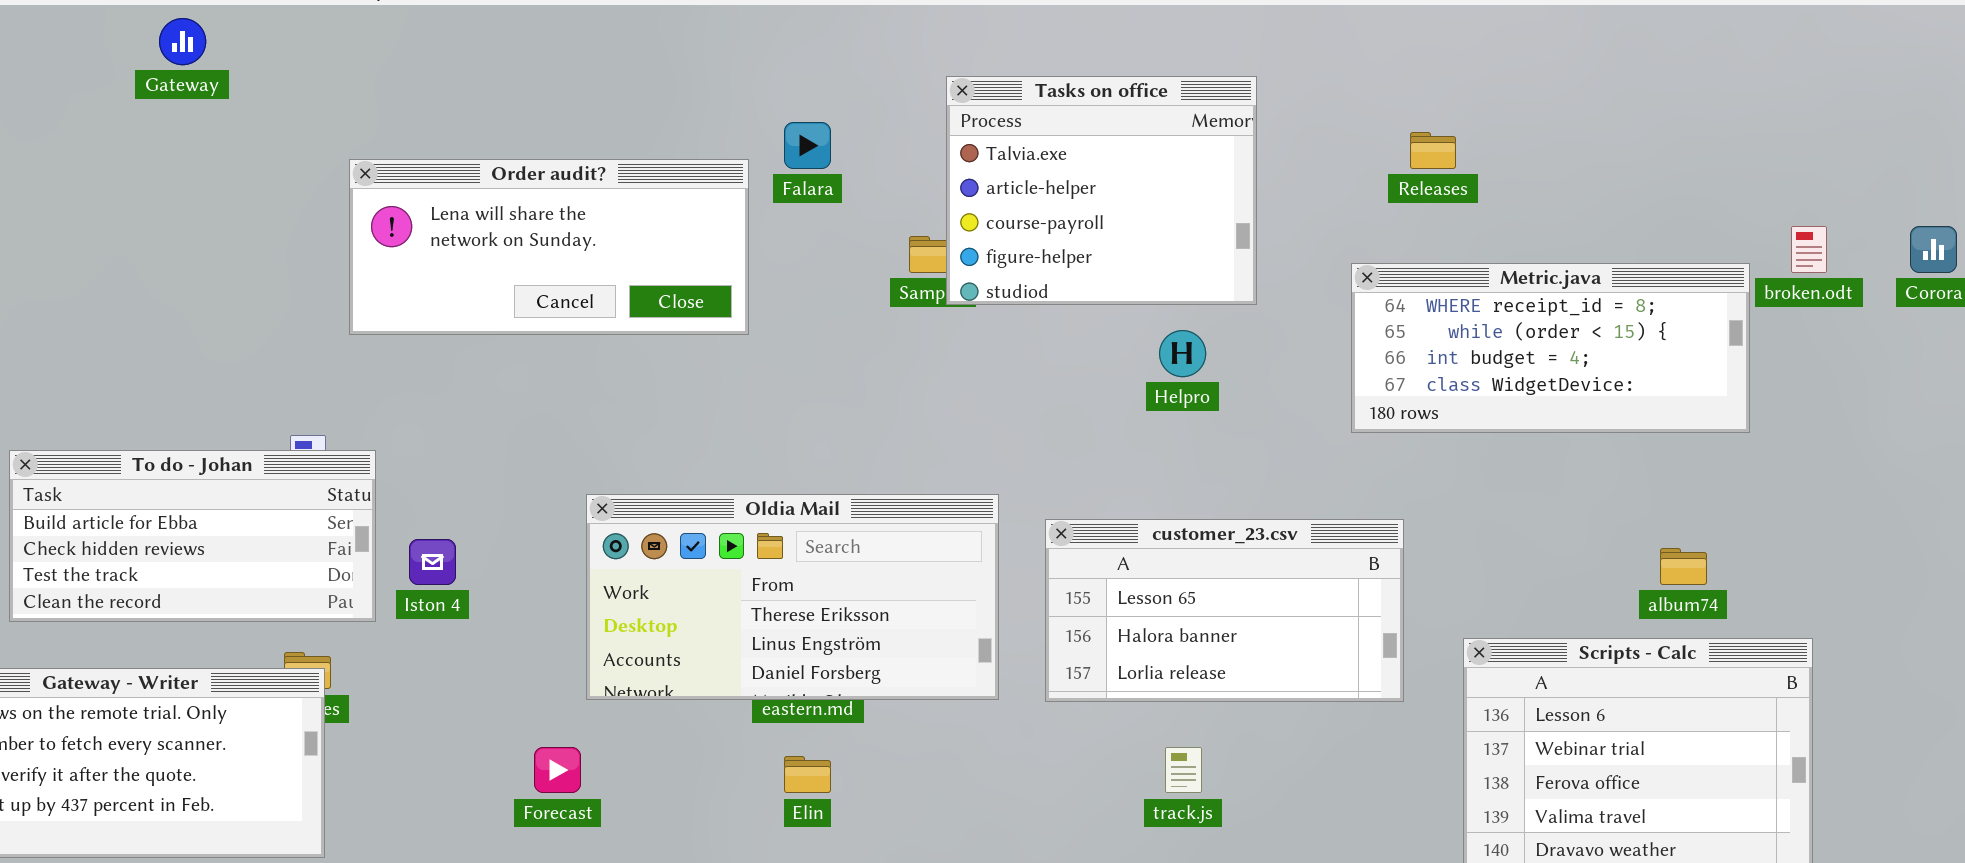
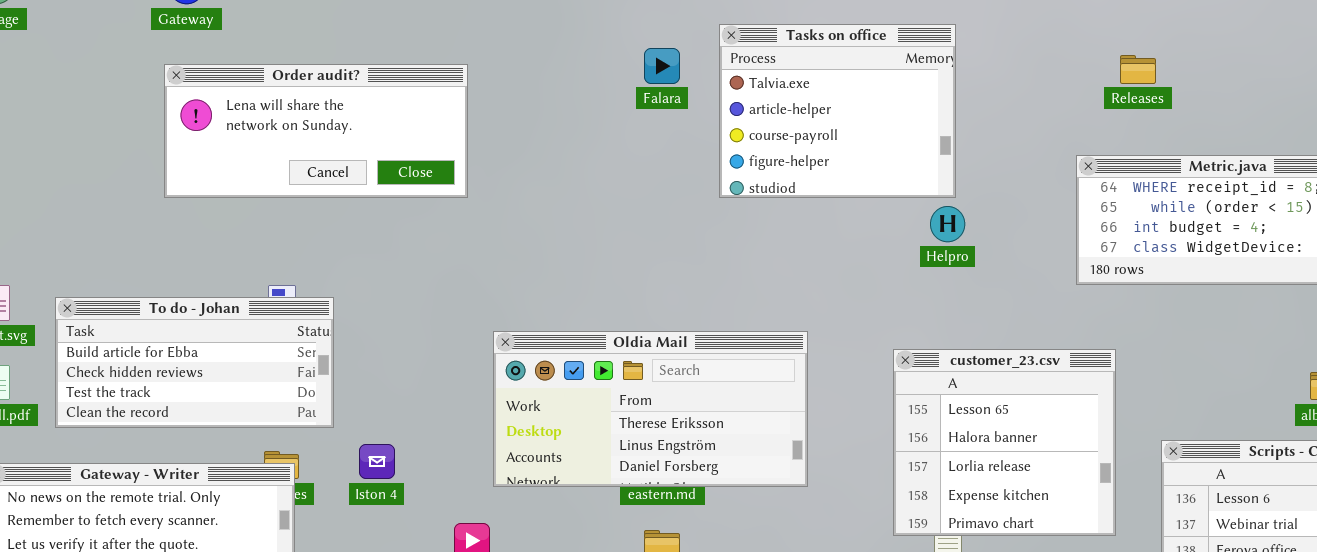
Tasks on office: [946,76,1257,305] -> [719,24,956,198], moved
Order audit?: [349,159,749,335] -> [164,64,468,198], moved
customer_23.csv: [1045,519,1404,702] -> [893,349,1116,536], resized
Iston 4: [409,539,456,585] -> [359,444,395,479], moved

